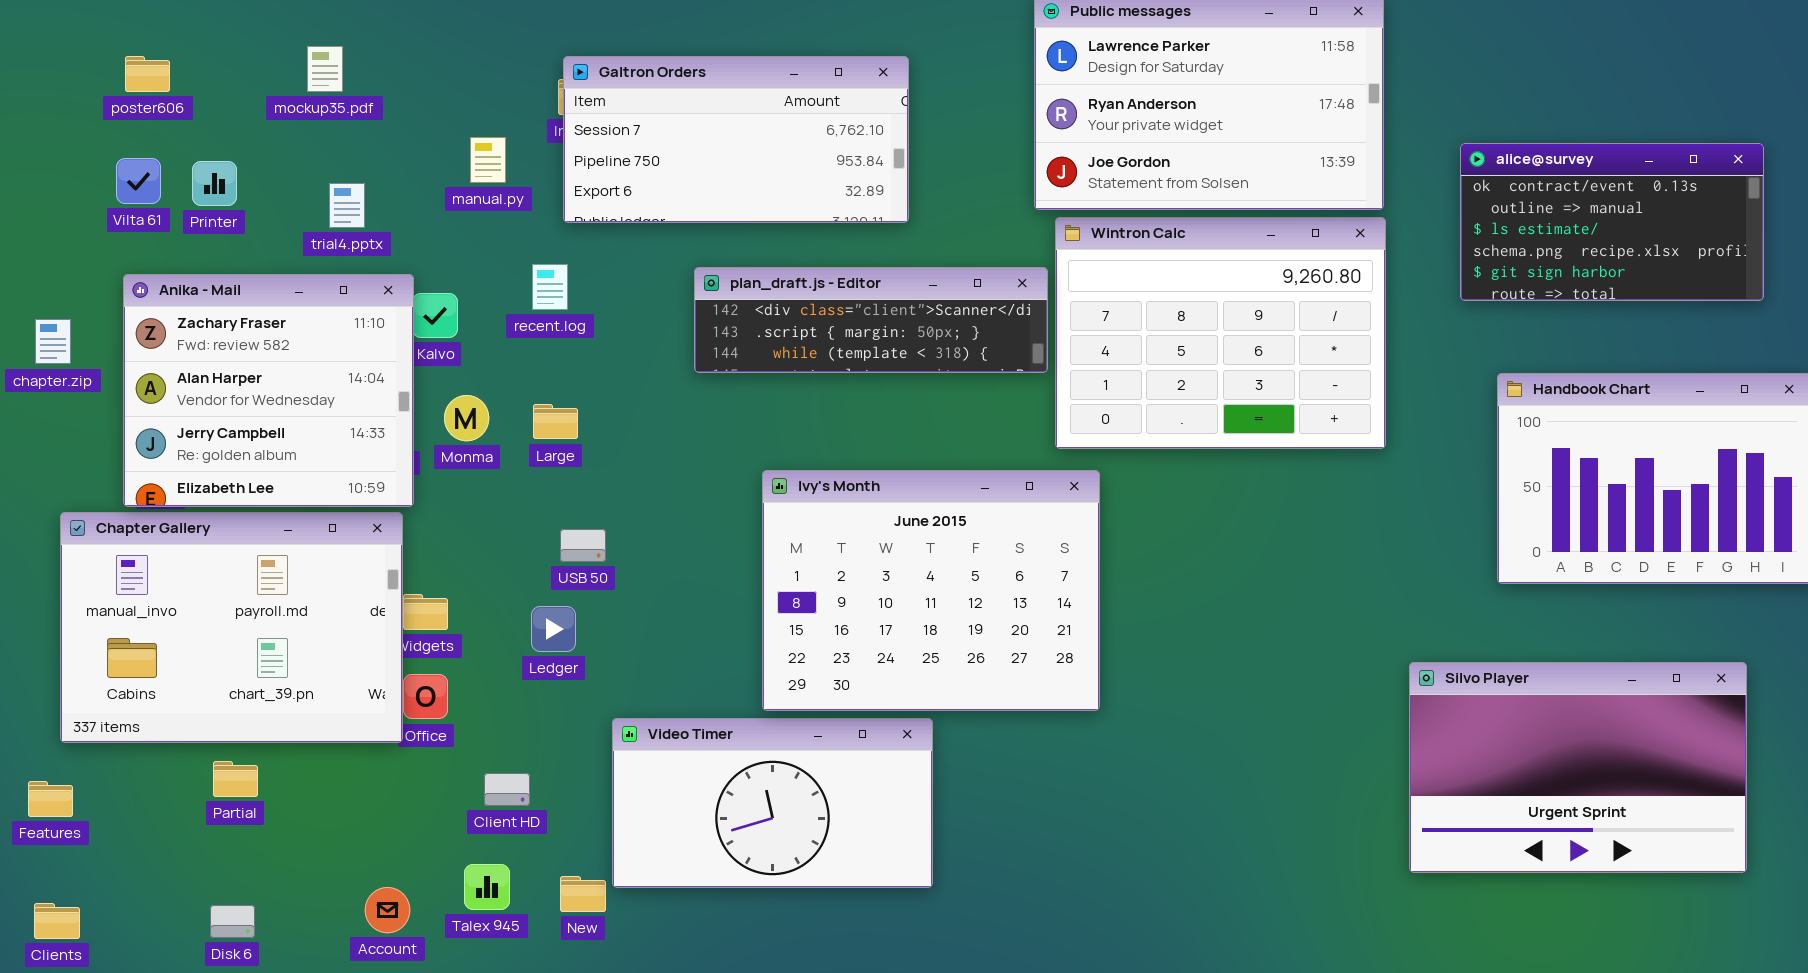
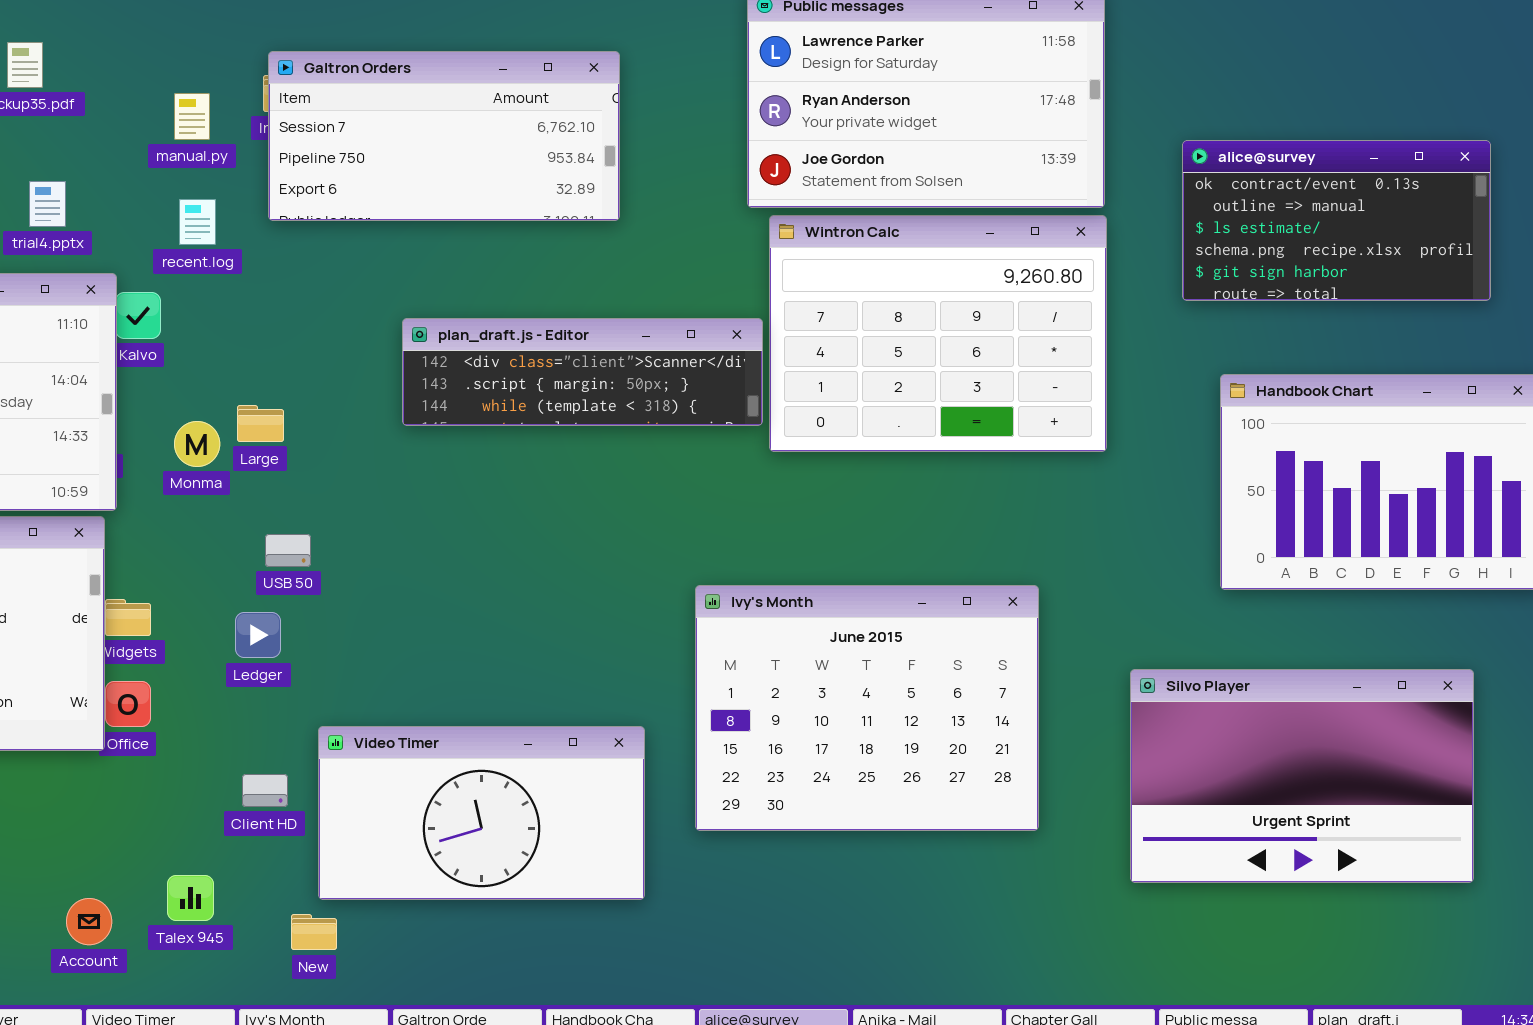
manual.py: [470,137,506,183] -> [174,93,210,140], moved
recent.log: [532,264,568,310] -> [179,199,216,245], moved
plan_draft.js - Editor: [694,267,1048,373] -> [402,318,763,426], moved
Monma: [444,395,489,441] -> [174,421,220,467], moved
Ivy's Month: [762,470,1100,711] -> [695,585,1039,831], moved
Client HD: [484,773,530,806] -> [242,774,288,807], moved
New: [560,876,606,912] -> [291,914,337,950], moved

